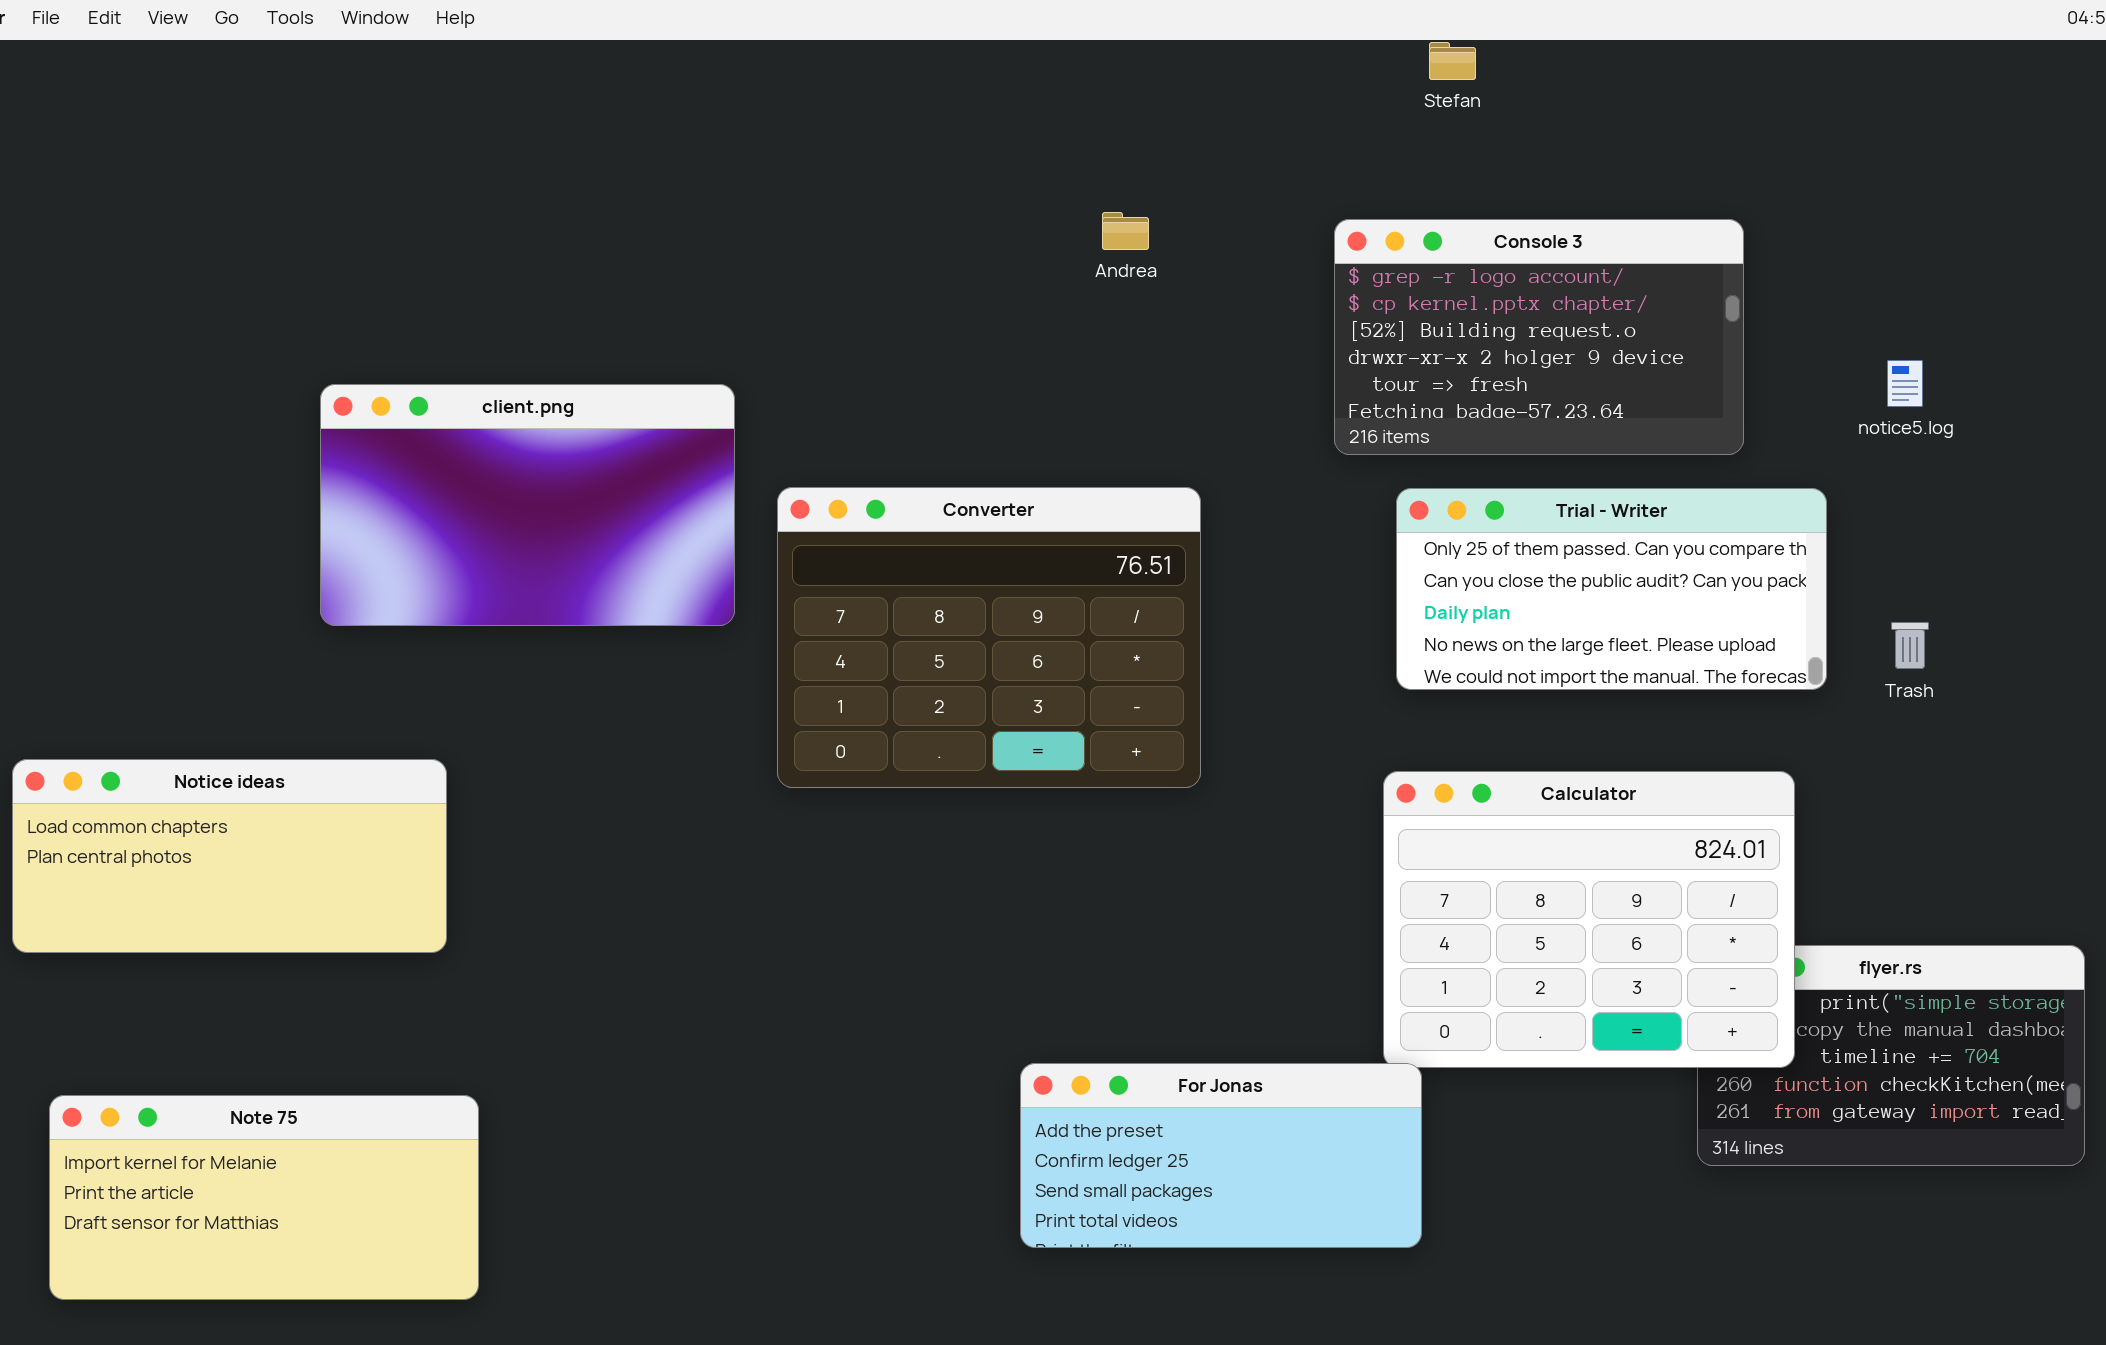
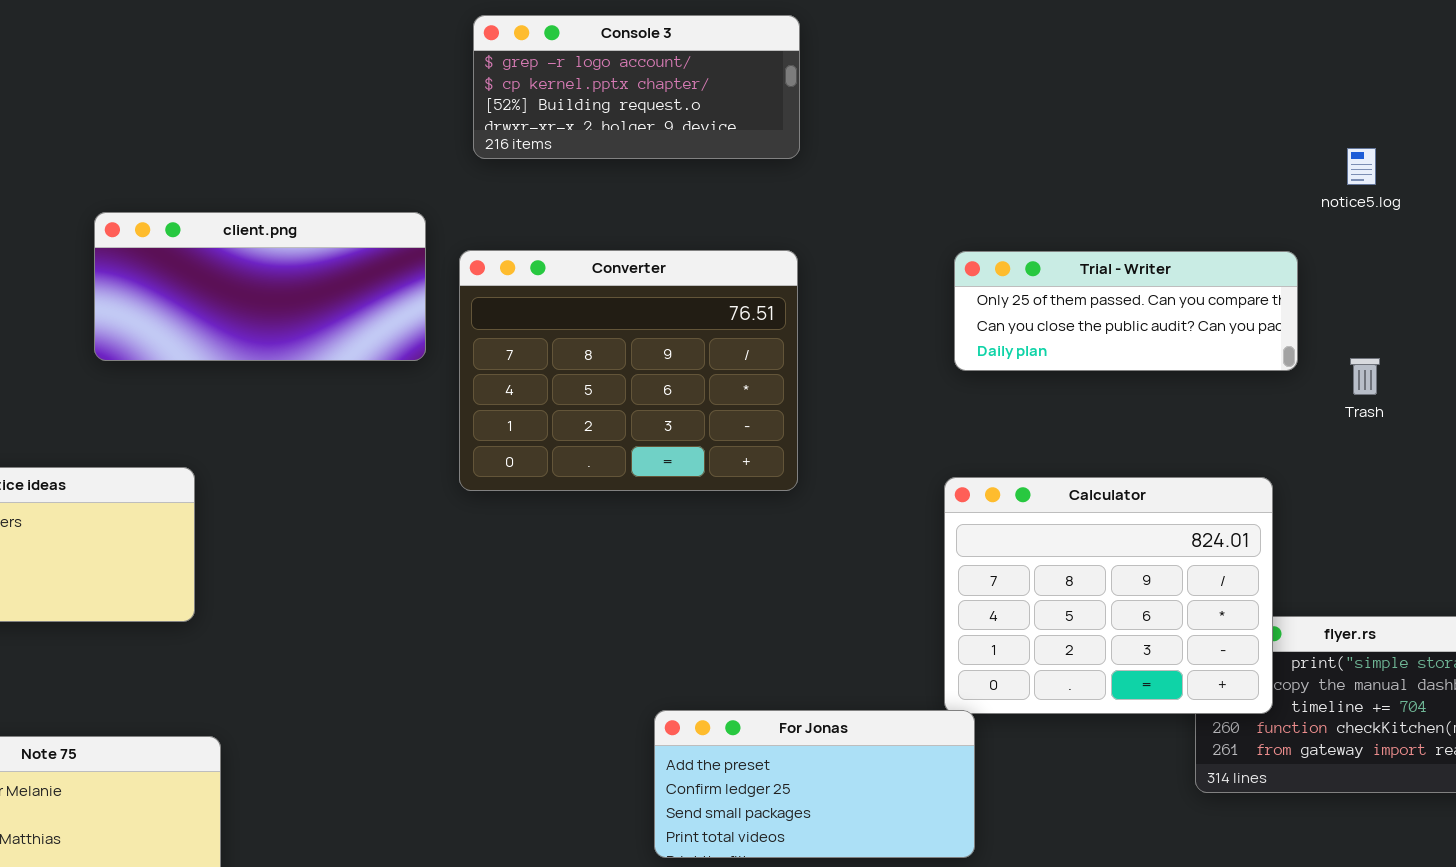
Console 3: [1334,219,1744,455] -> [473,15,800,159], moved, resized
client.png: [320,384,735,626] -> [94,212,426,361], resized
Trial - Writer: [1396,488,1827,690] -> [954,251,1298,371], resized

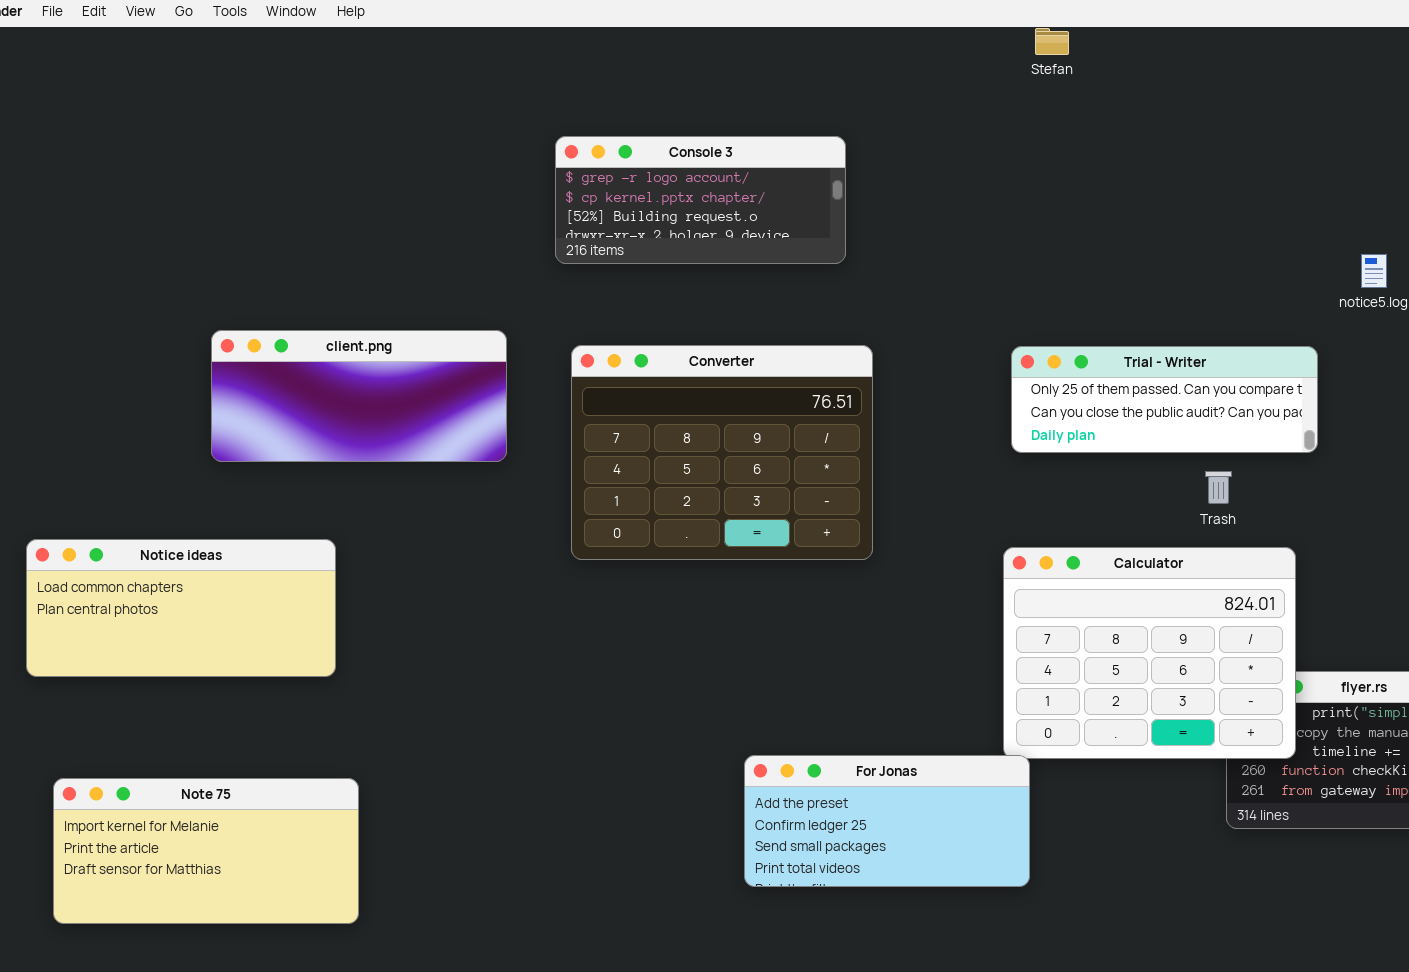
Console 3: [473,15,800,159] -> [555,136,846,264], moved
client.png: [94,212,426,361] -> [211,330,507,462], moved
Trash: [1350,358,1380,395] -> [1205,471,1232,504], moved

